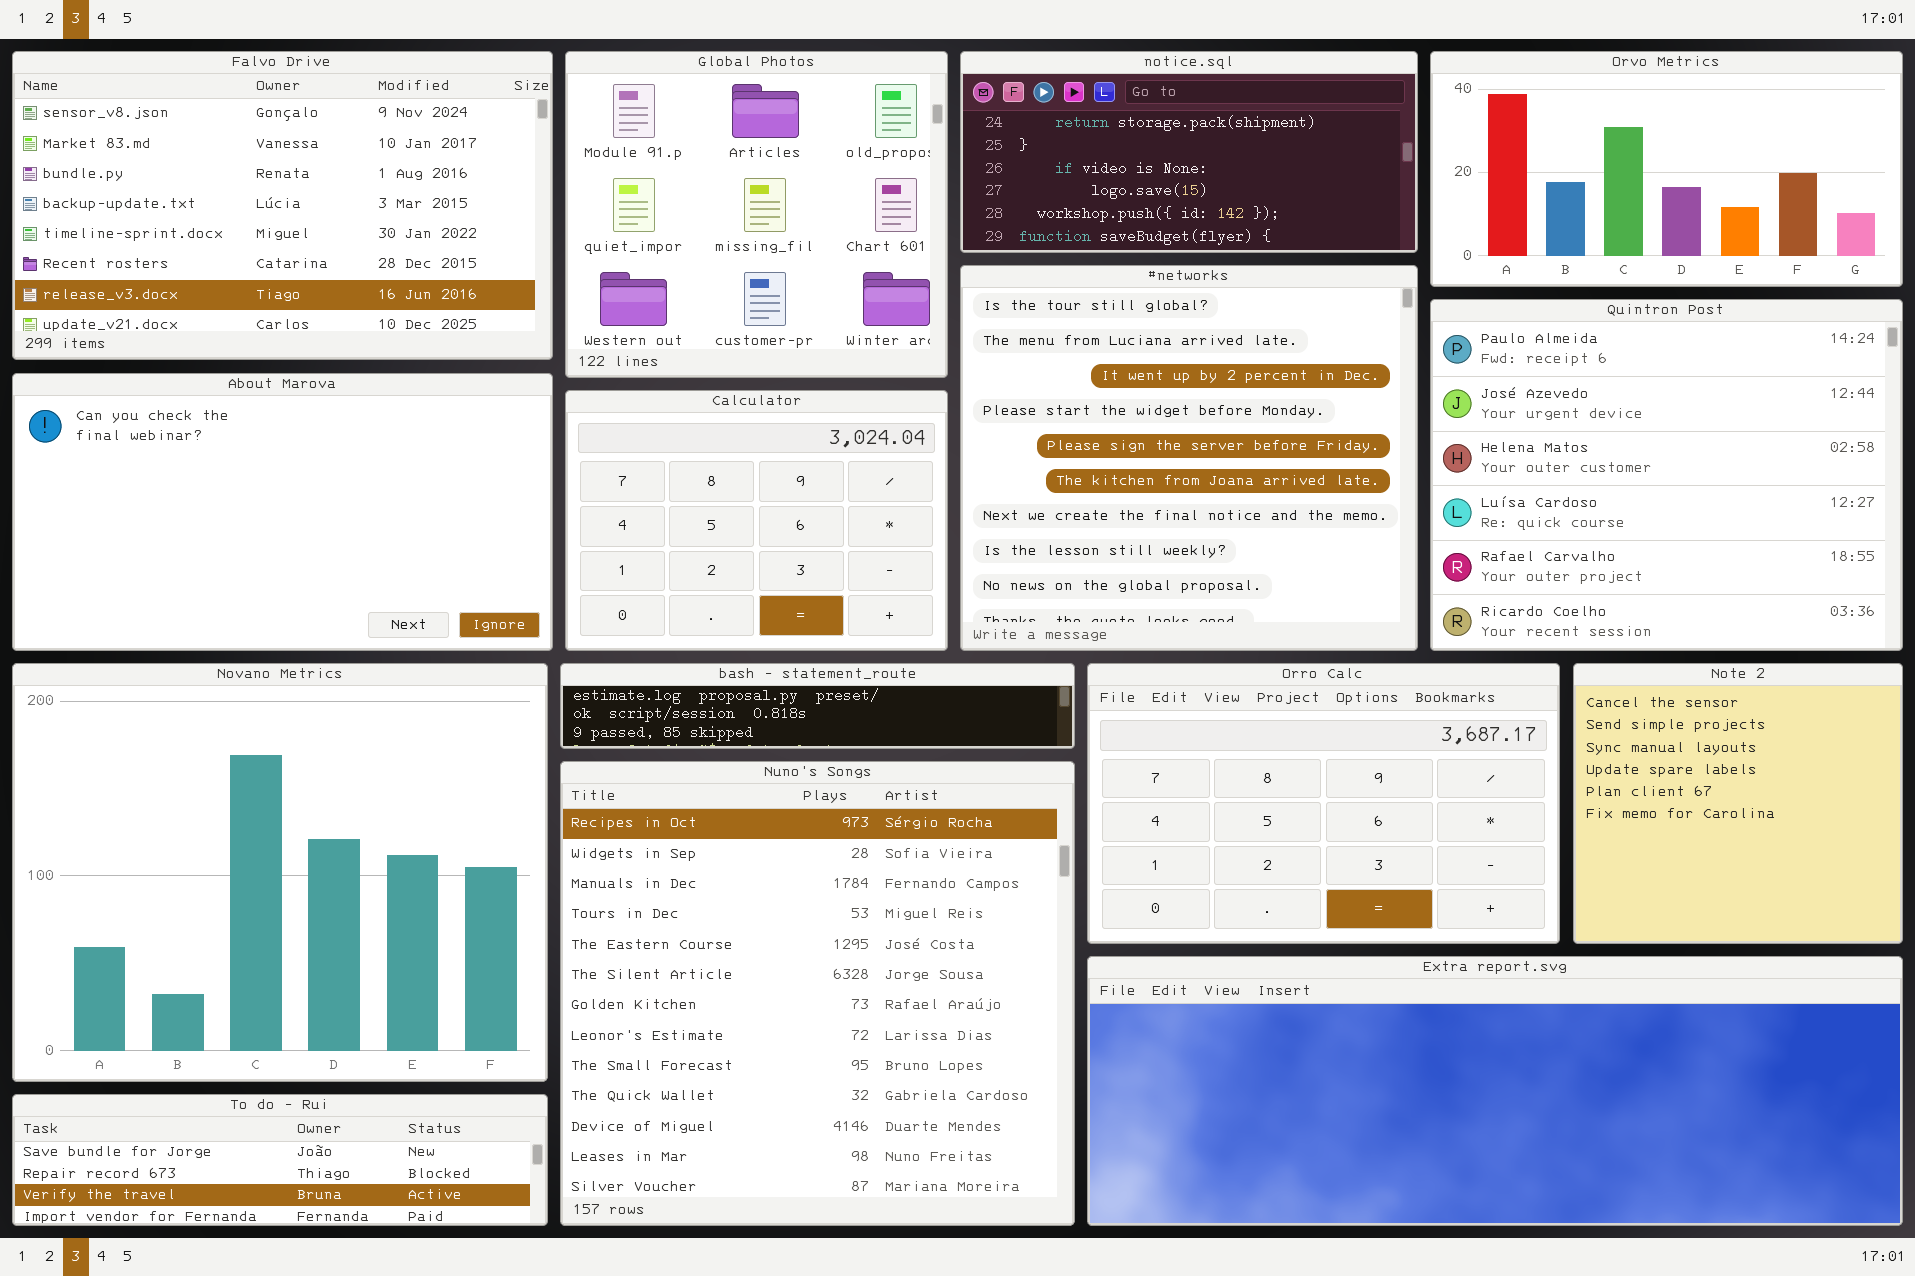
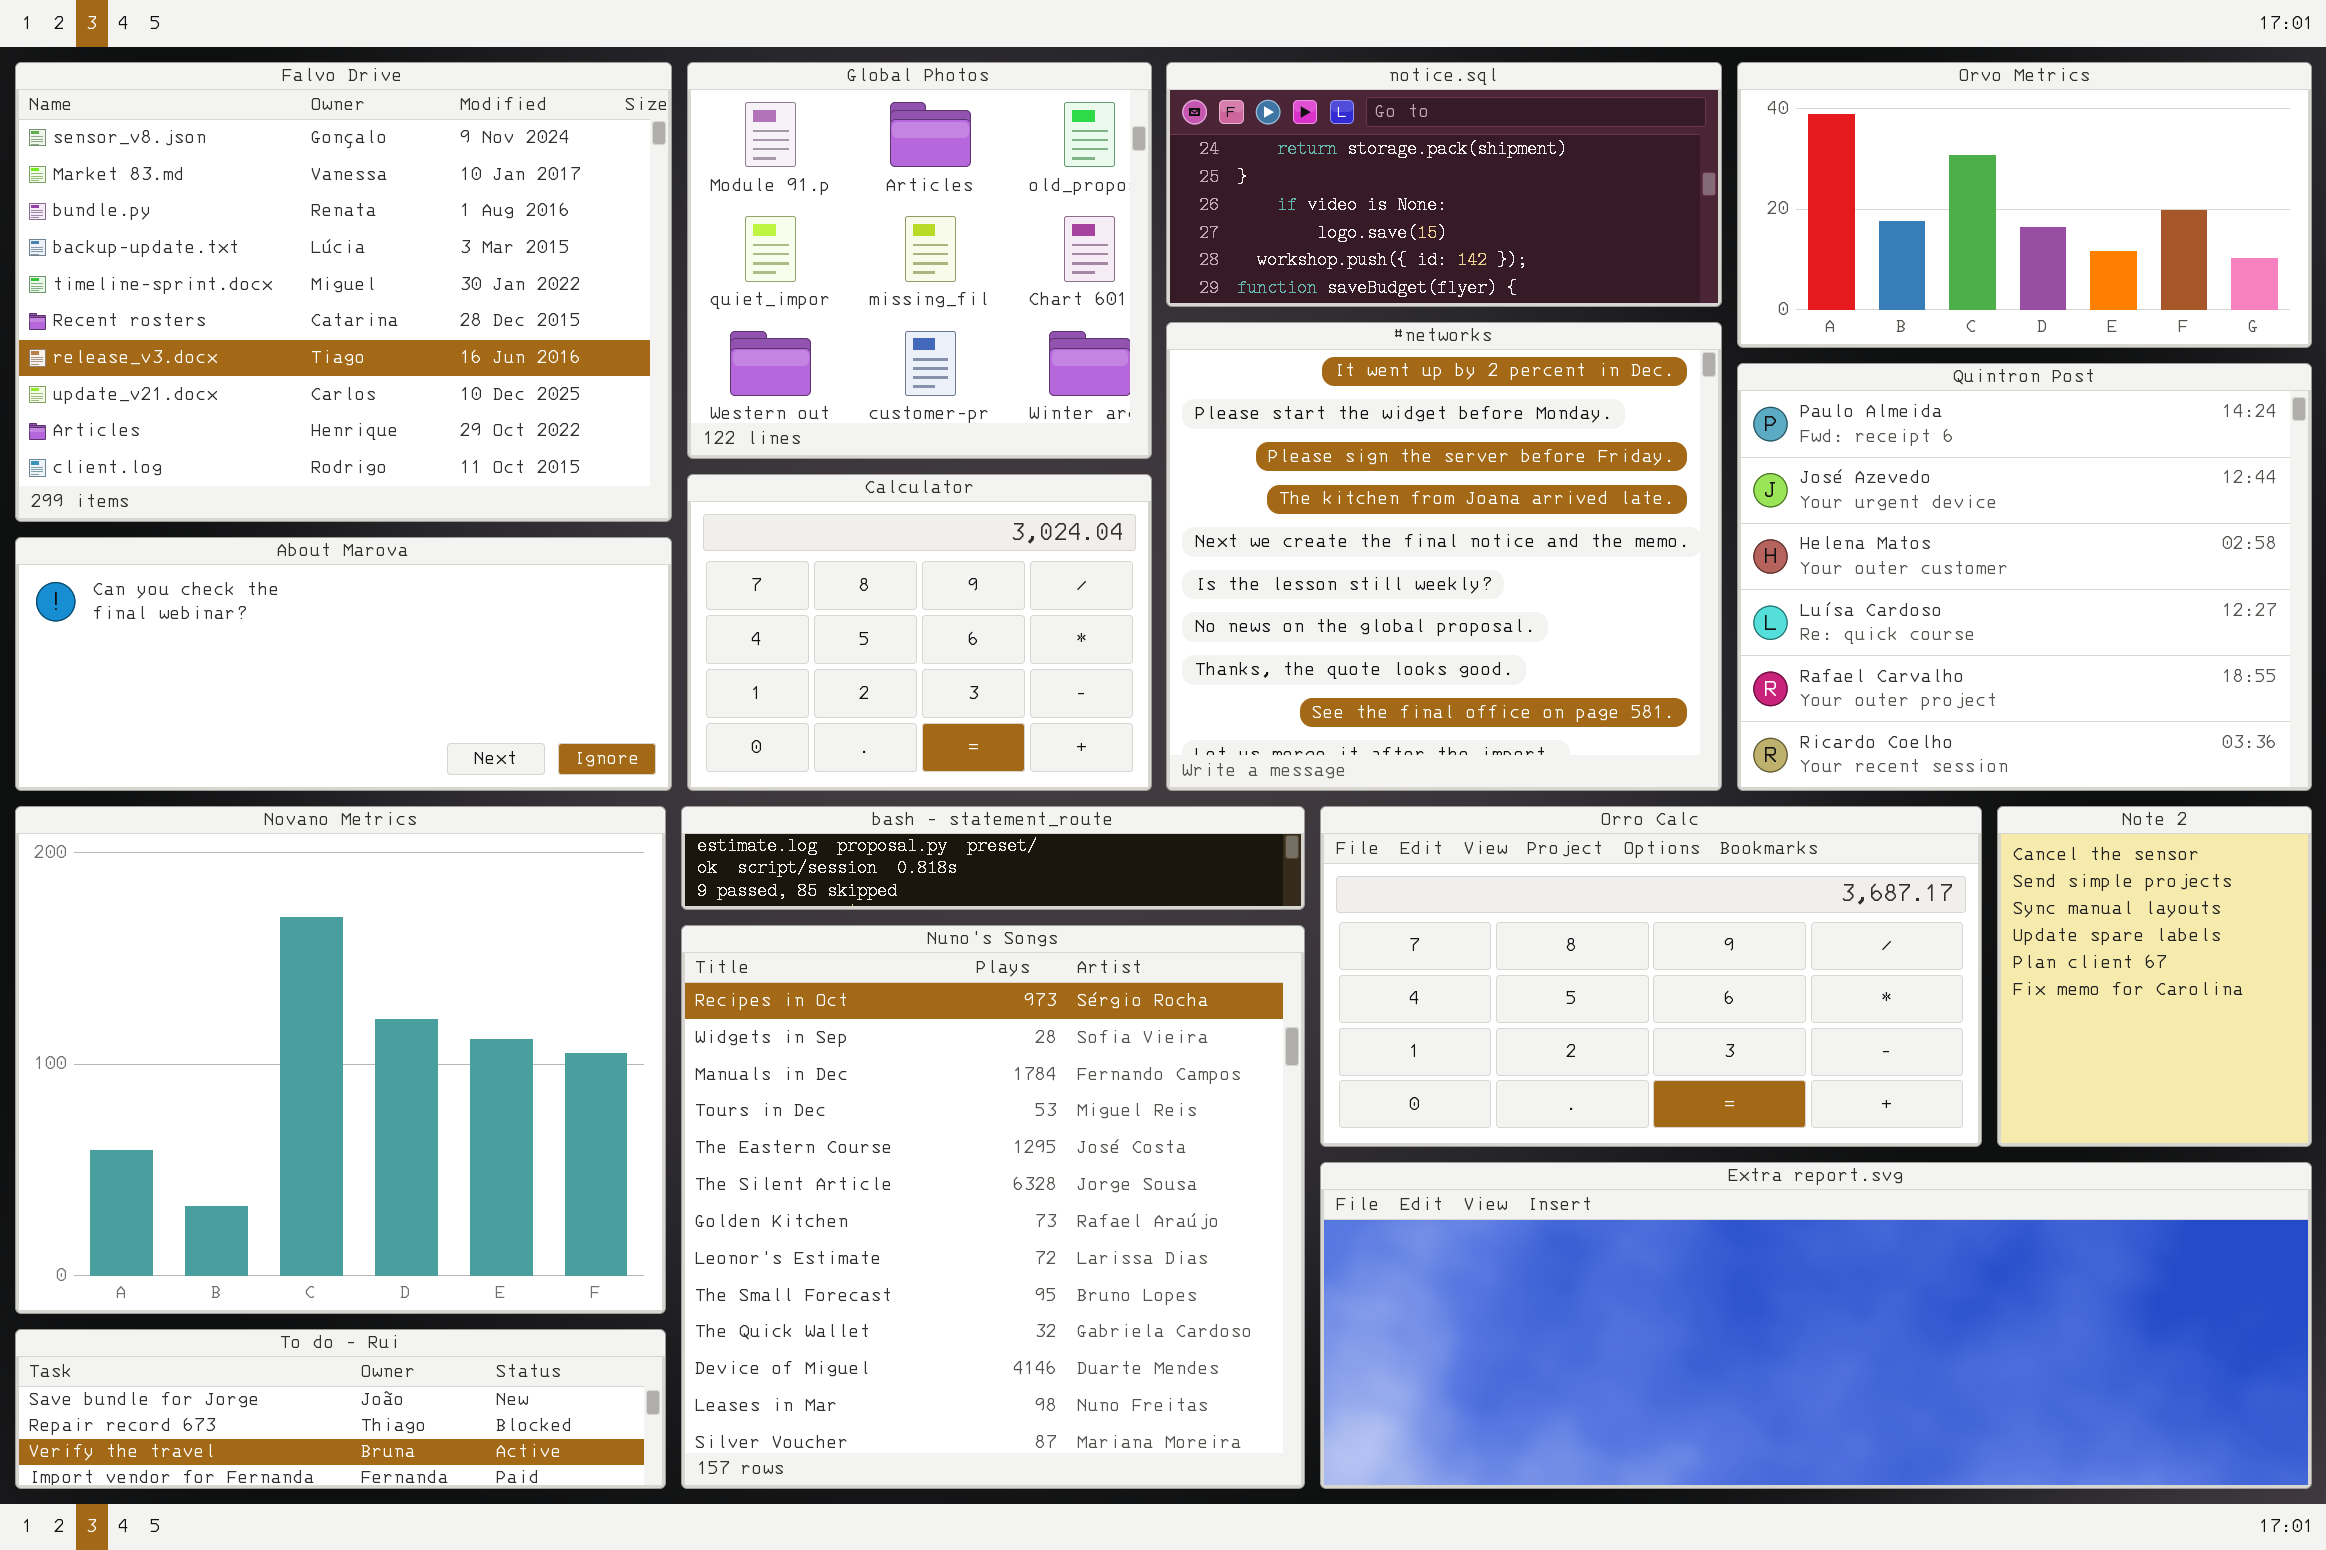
Falvo Drive: [12,51,553,360] -> [15,62,672,522], resized
#networks: [960,265,1418,651] -> [1166,322,1722,791], scrolled down 2 rows
About Marova: [12,373,553,651] -> [15,537,672,791], resized
Orro Calc: [1087,663,1560,944] -> [1320,806,1982,1147], resized
Note 2: [1573,663,1903,944] -> [1997,806,2312,1147], resized

